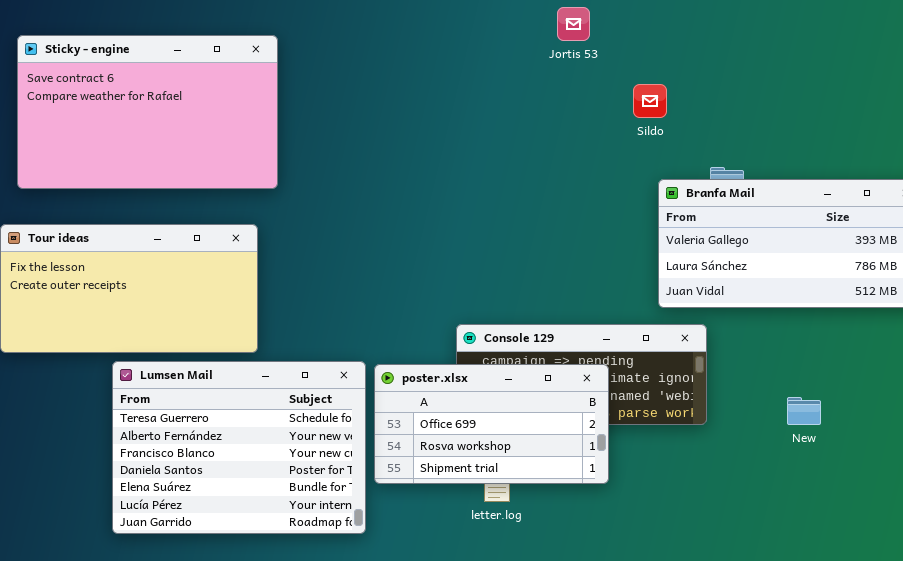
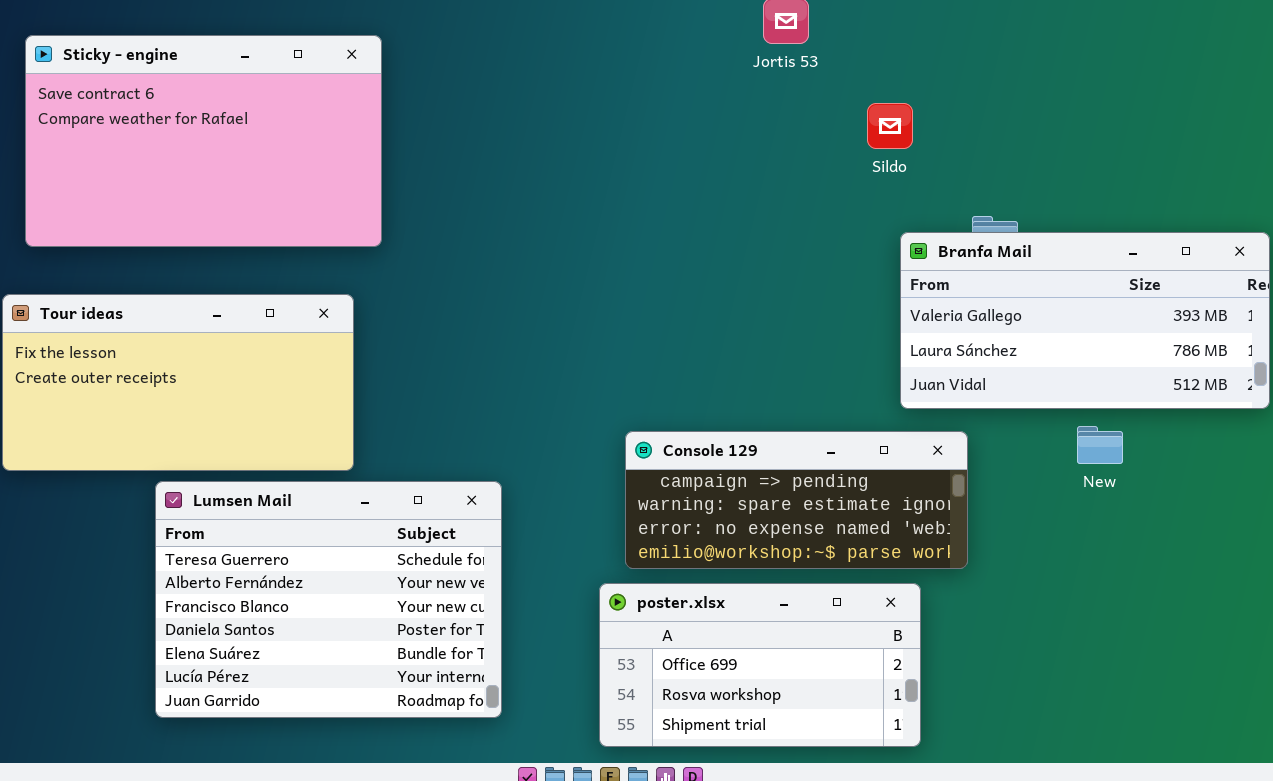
poster.xlsx: [374,364,609,484] -> [599,583,921,747], moved
New: [787,397,821,425] -> [1077,426,1123,464], moved

